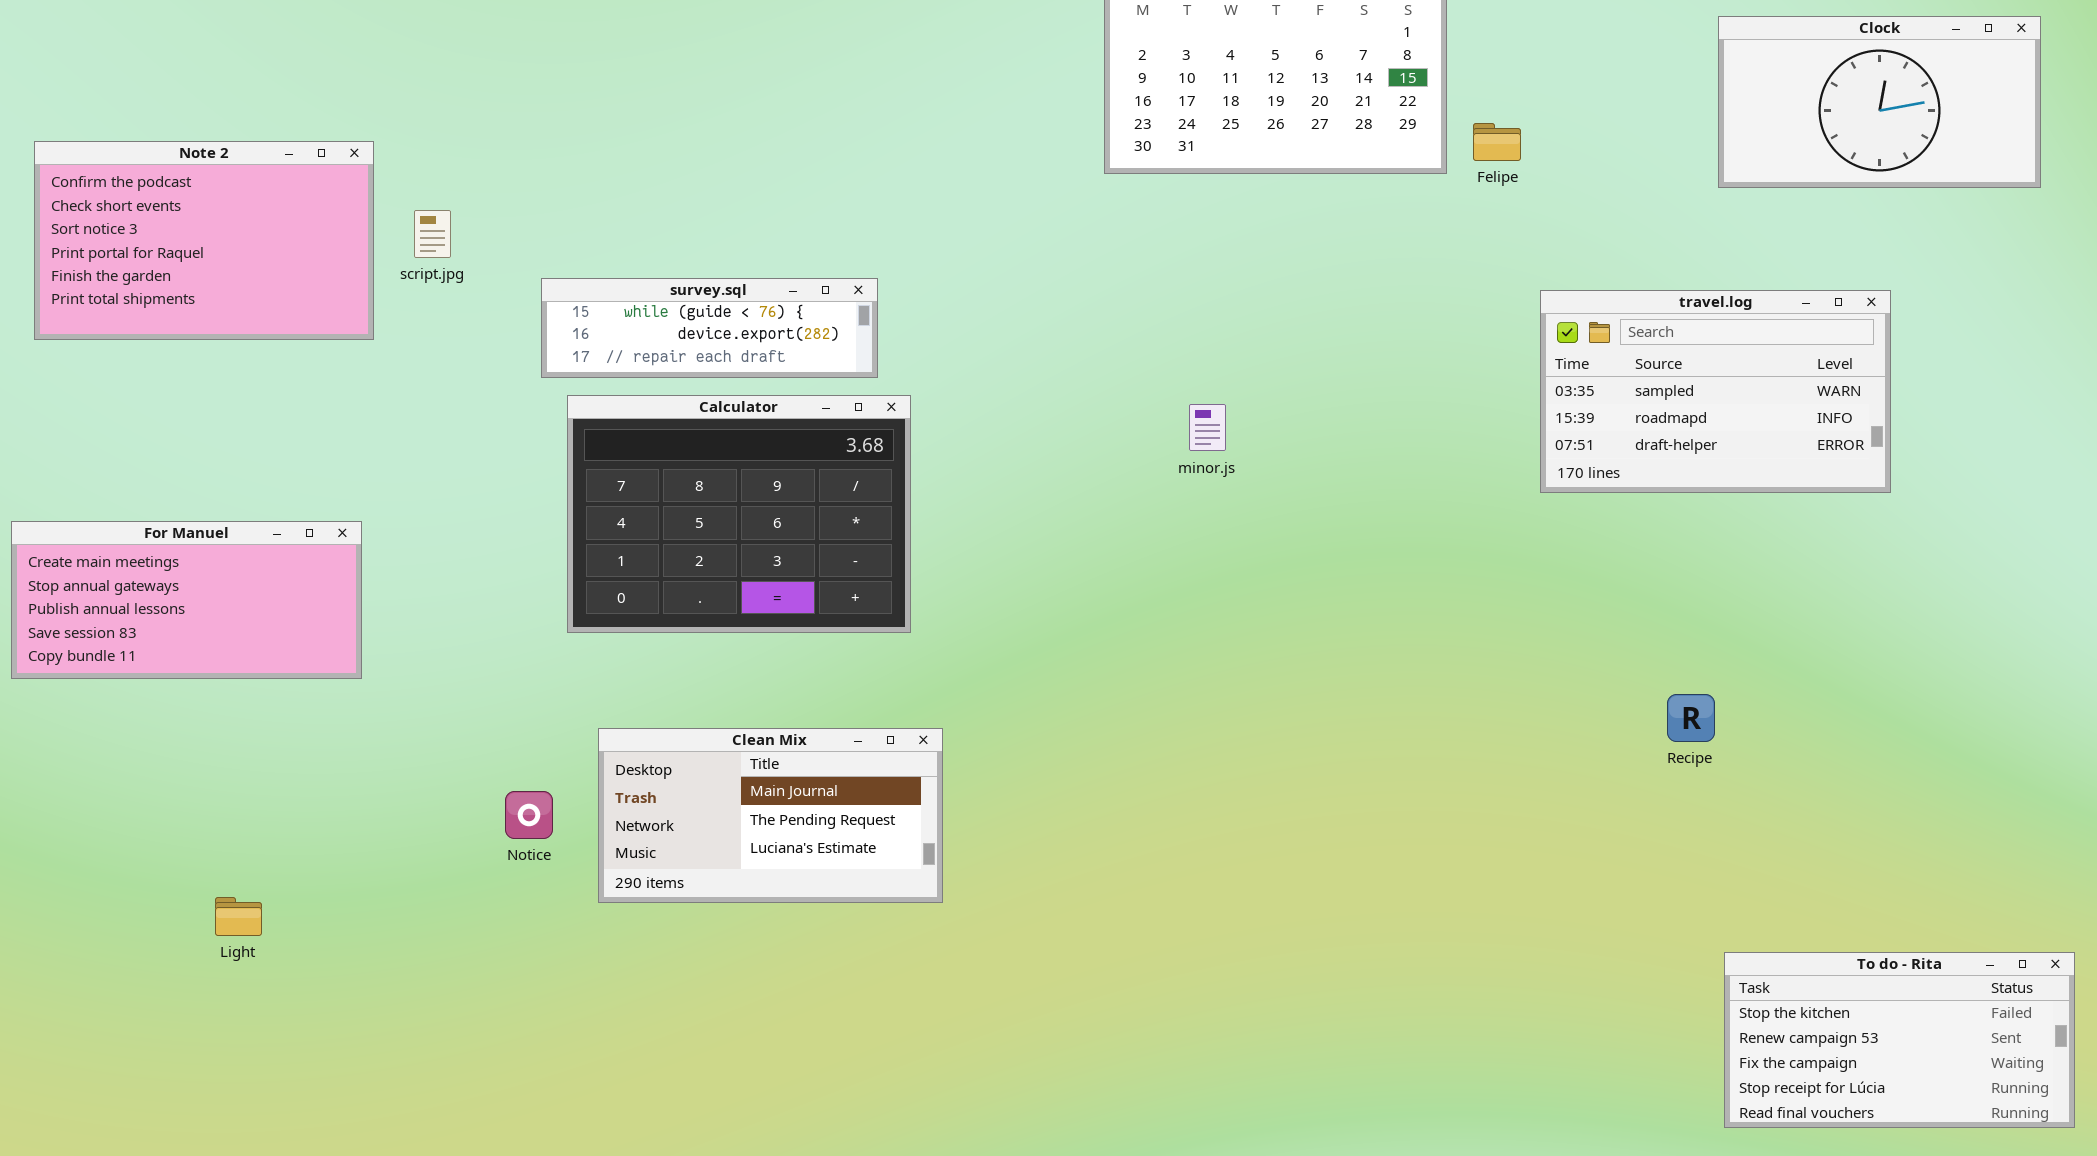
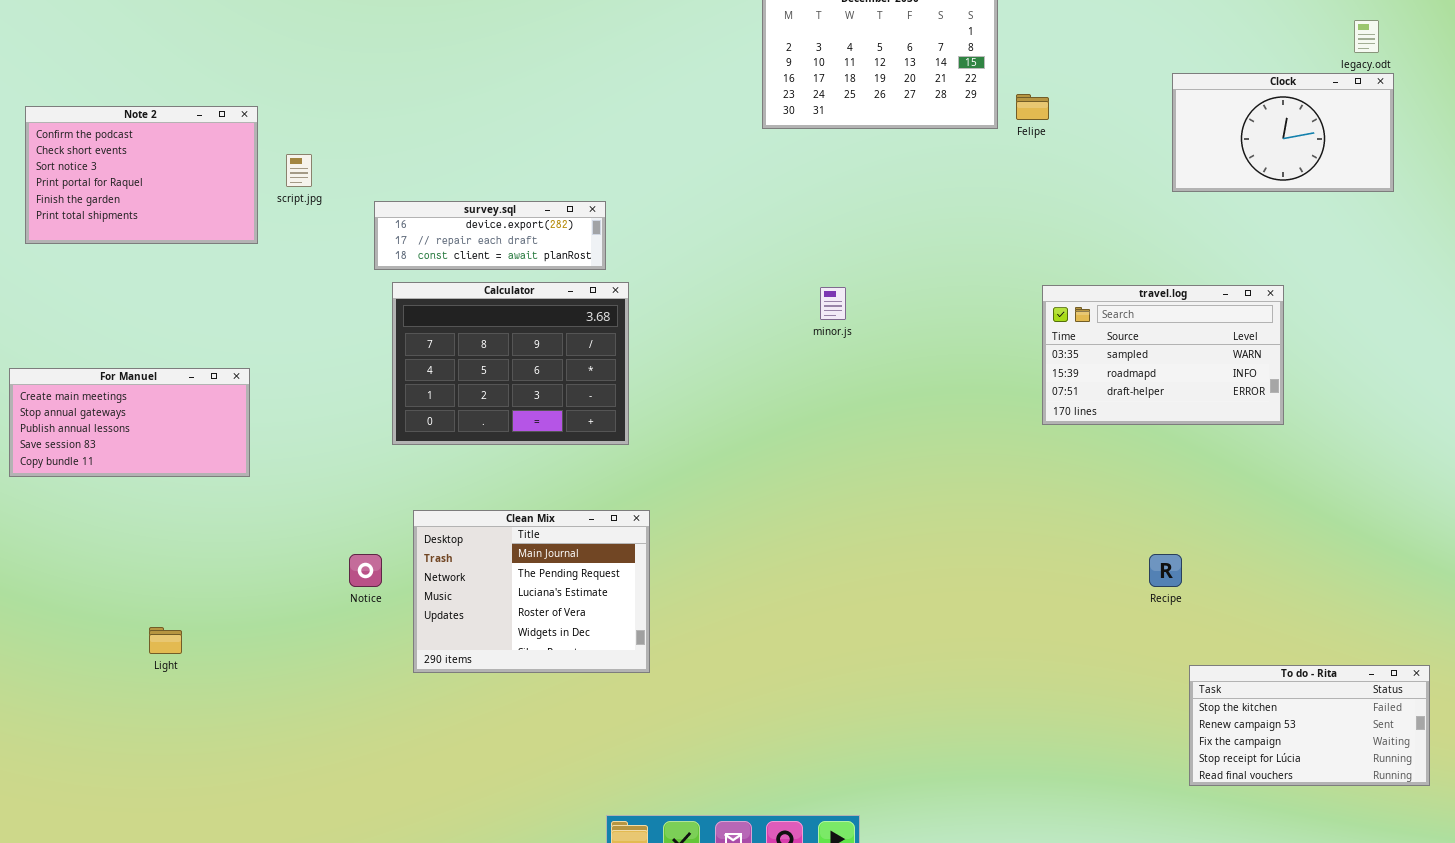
Clock: [1718,16,2041,188] -> [1172,73,1394,192], moved
survey.sql: [541,278,878,378] -> [374,201,606,270], scrolled down 1 row
travel.log: [1540,290,1891,493] -> [1042,285,1284,425], moved
Recipe: [1667,694,1715,742] -> [1149,554,1182,587], moved
Clean Mix: [598,728,943,903] -> [413,510,650,673], resized

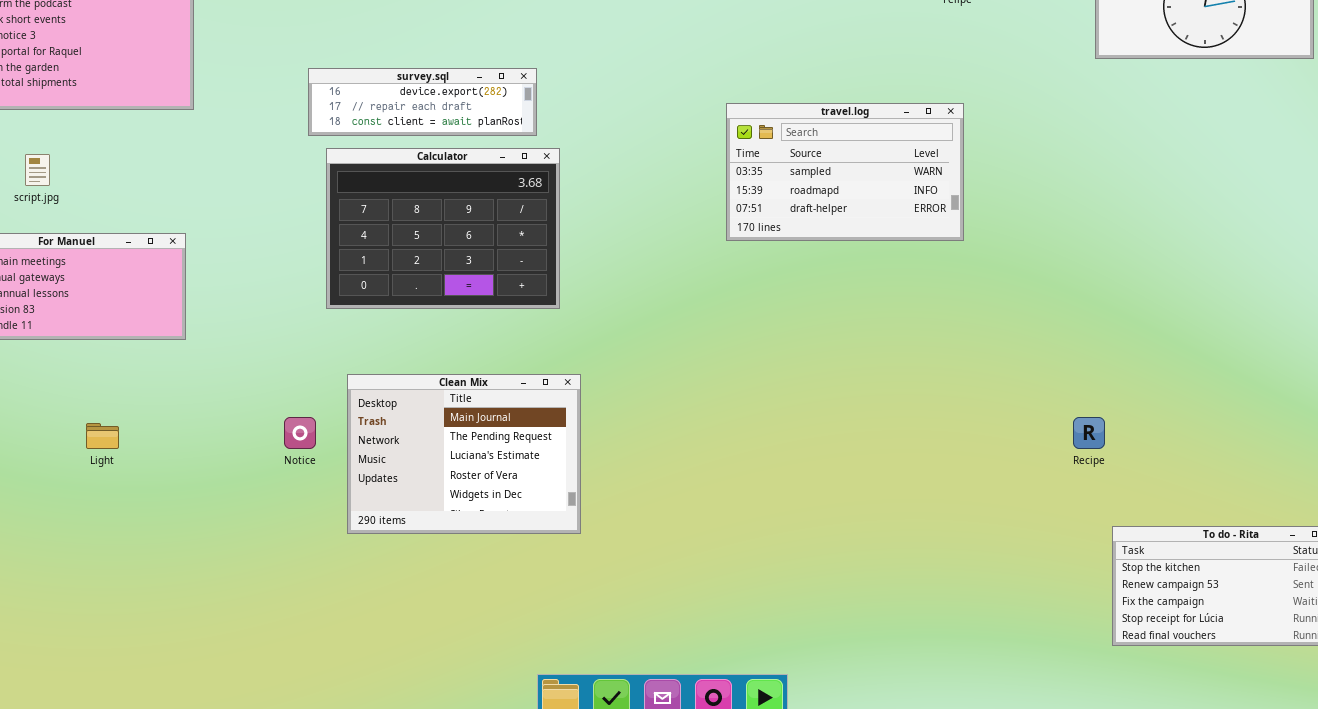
script.jpg: [286,154,312,187] -> [25,154,50,186], moved
travel.log: [1042,285,1284,425] -> [726,103,964,241], moved
Light: [149,627,182,654] -> [86,423,119,449], moved

